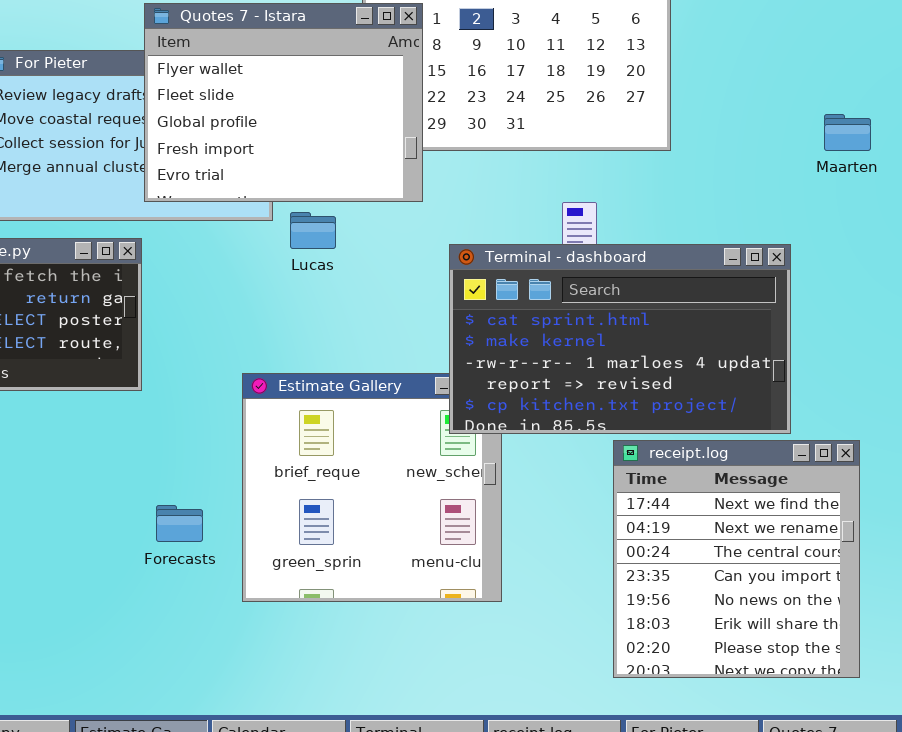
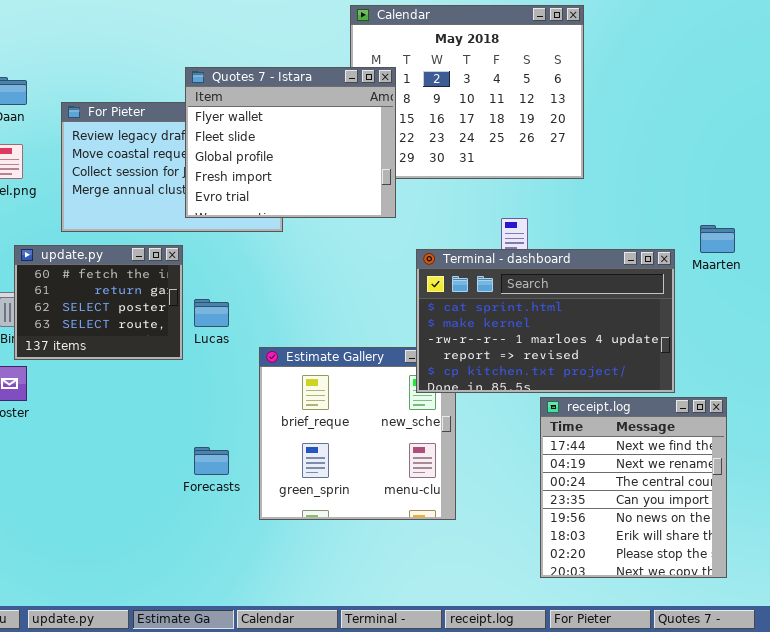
Maarten: [824,114,871,151] -> [700,225,735,253], moved
Lucas: [290,212,336,249] -> [194,299,229,327], moved

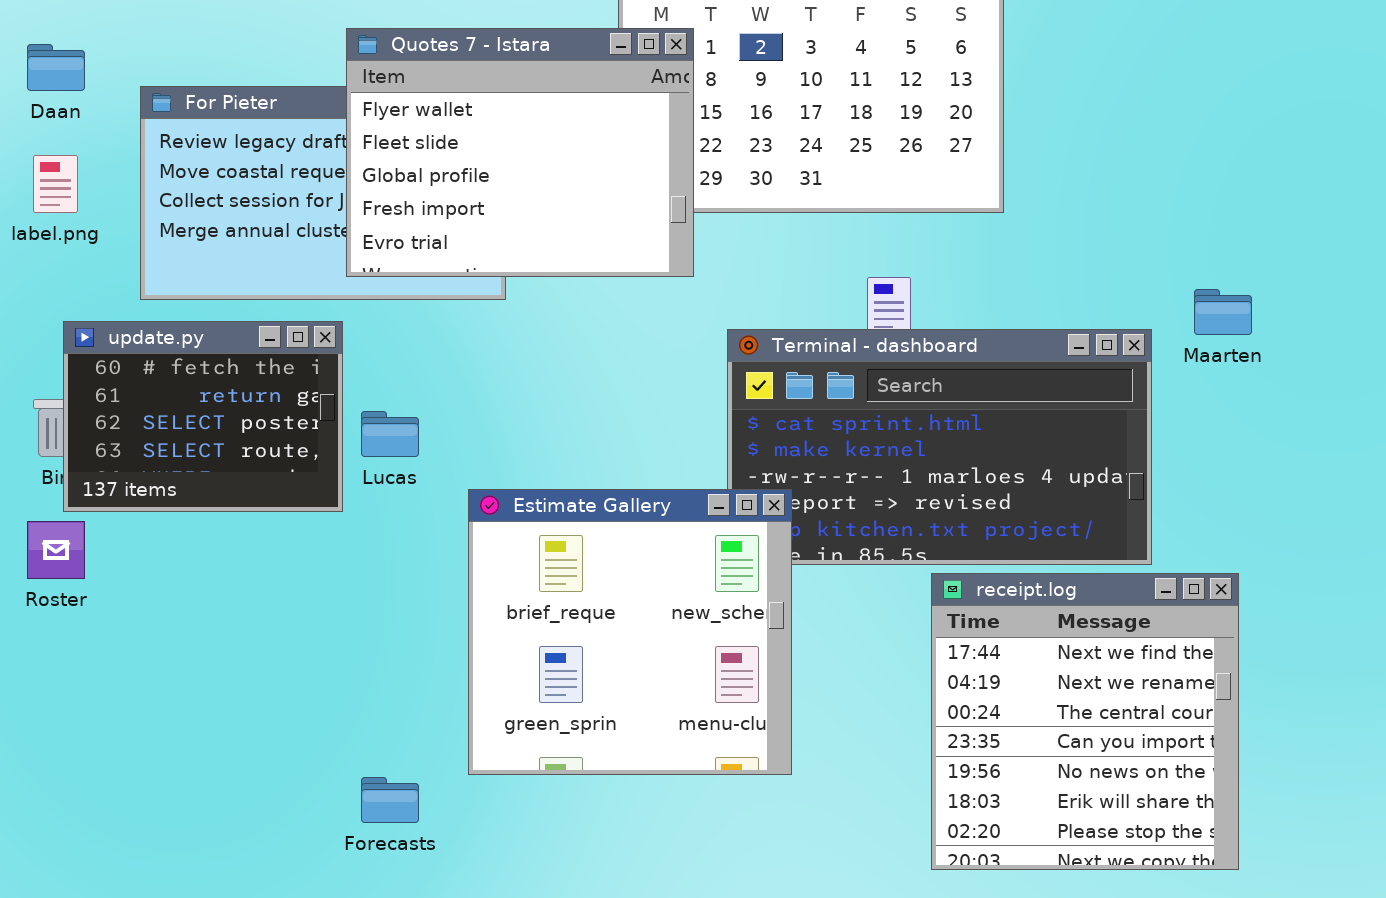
Estimate Gallery: [259,347,456,520] -> [468,489,792,775], raised
Forecasts: [194,447,229,475] -> [361,777,419,823], moved

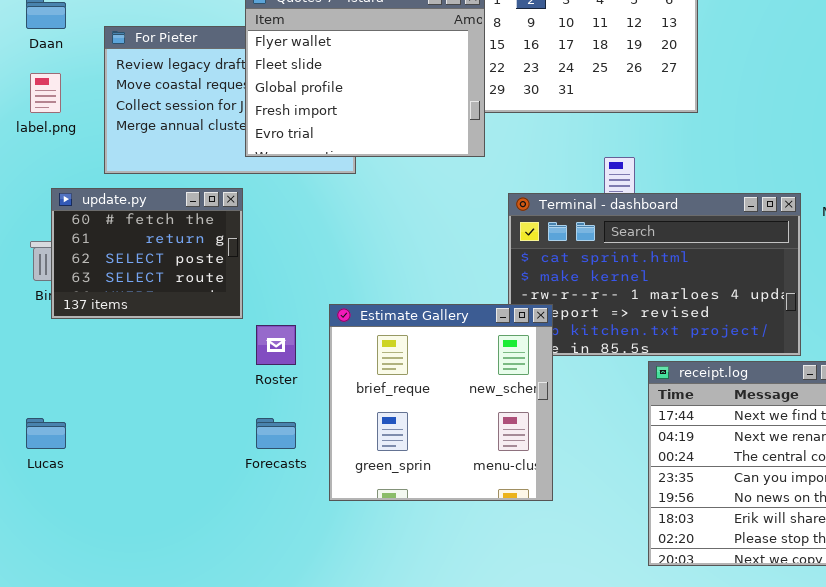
Lucas: [361,411,419,457] -> [26,418,66,449], moved
Roster: [27,521,85,579] -> [256,325,296,365], moved
Forecasts: [361,777,419,823] -> [256,418,296,449], moved

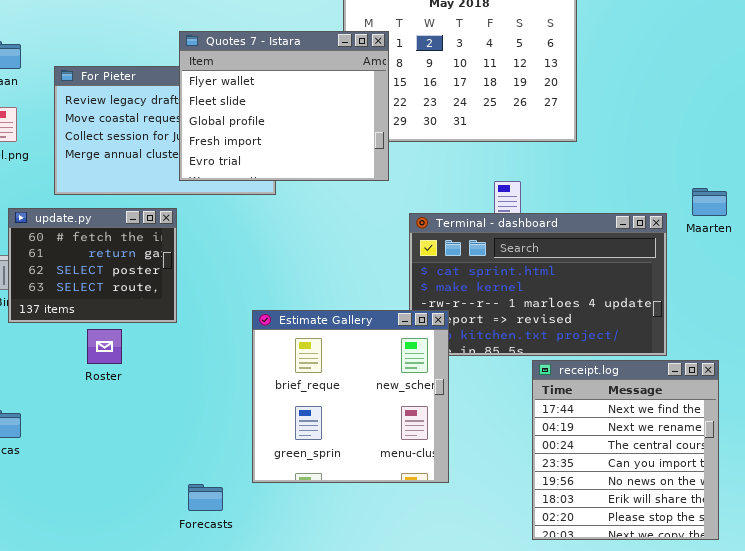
Roster: [256,325,296,365] -> [87,329,122,364], moved
Forecasts: [256,418,296,449] -> [188,484,223,511], moved

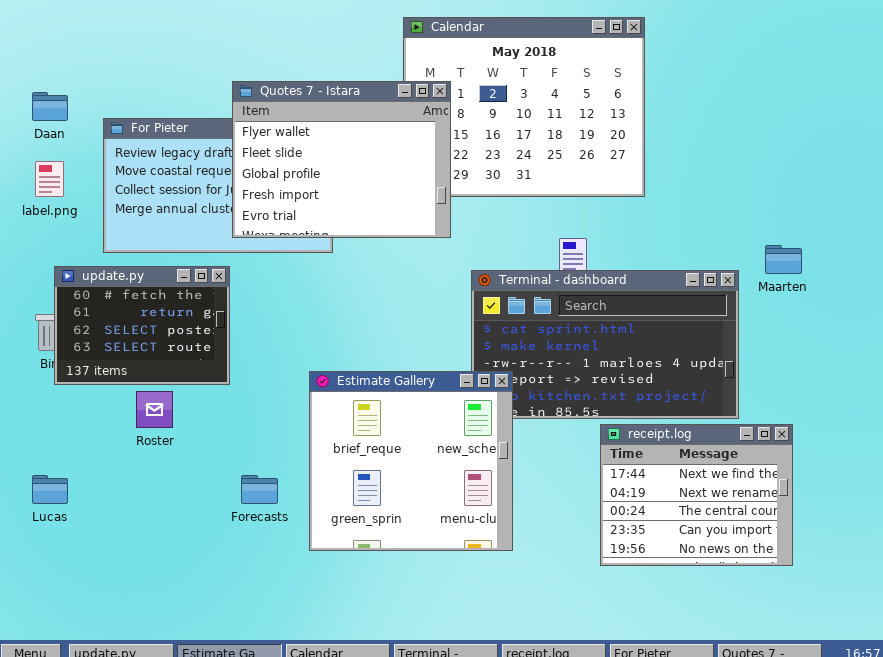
receipt.log: [532,360,719,540] -> [600,424,793,566], resized
Forecasts: [188,484,223,511] -> [241,475,278,504], moved

